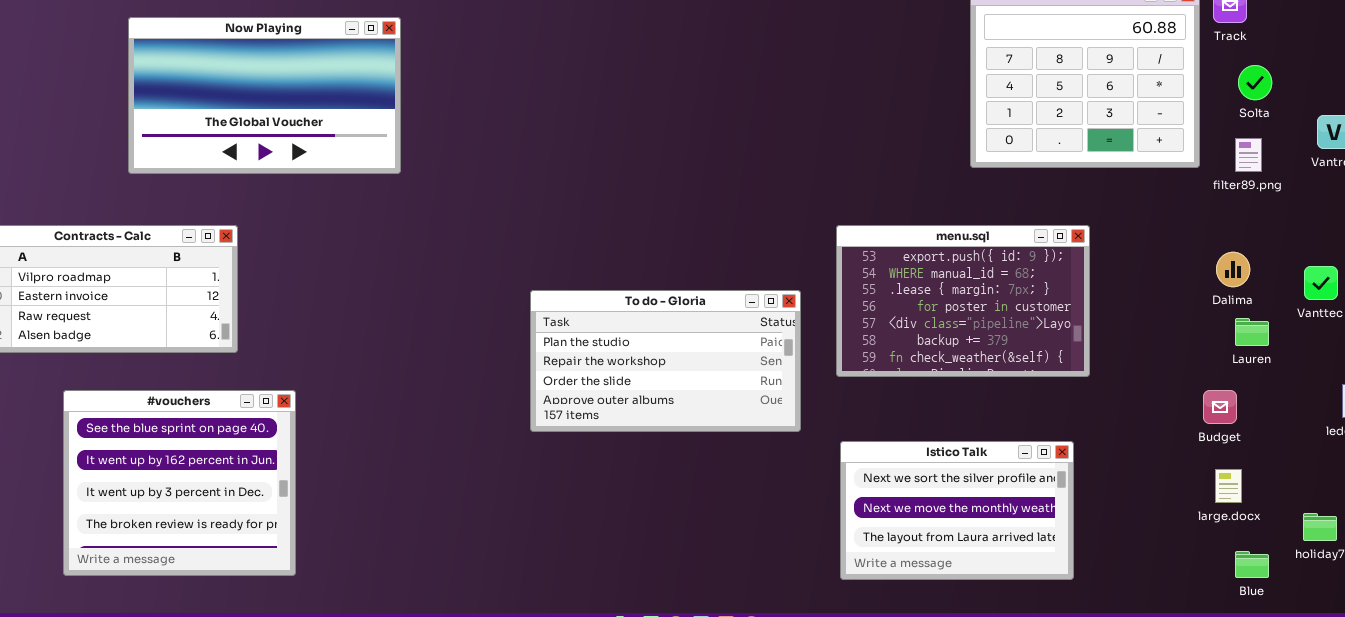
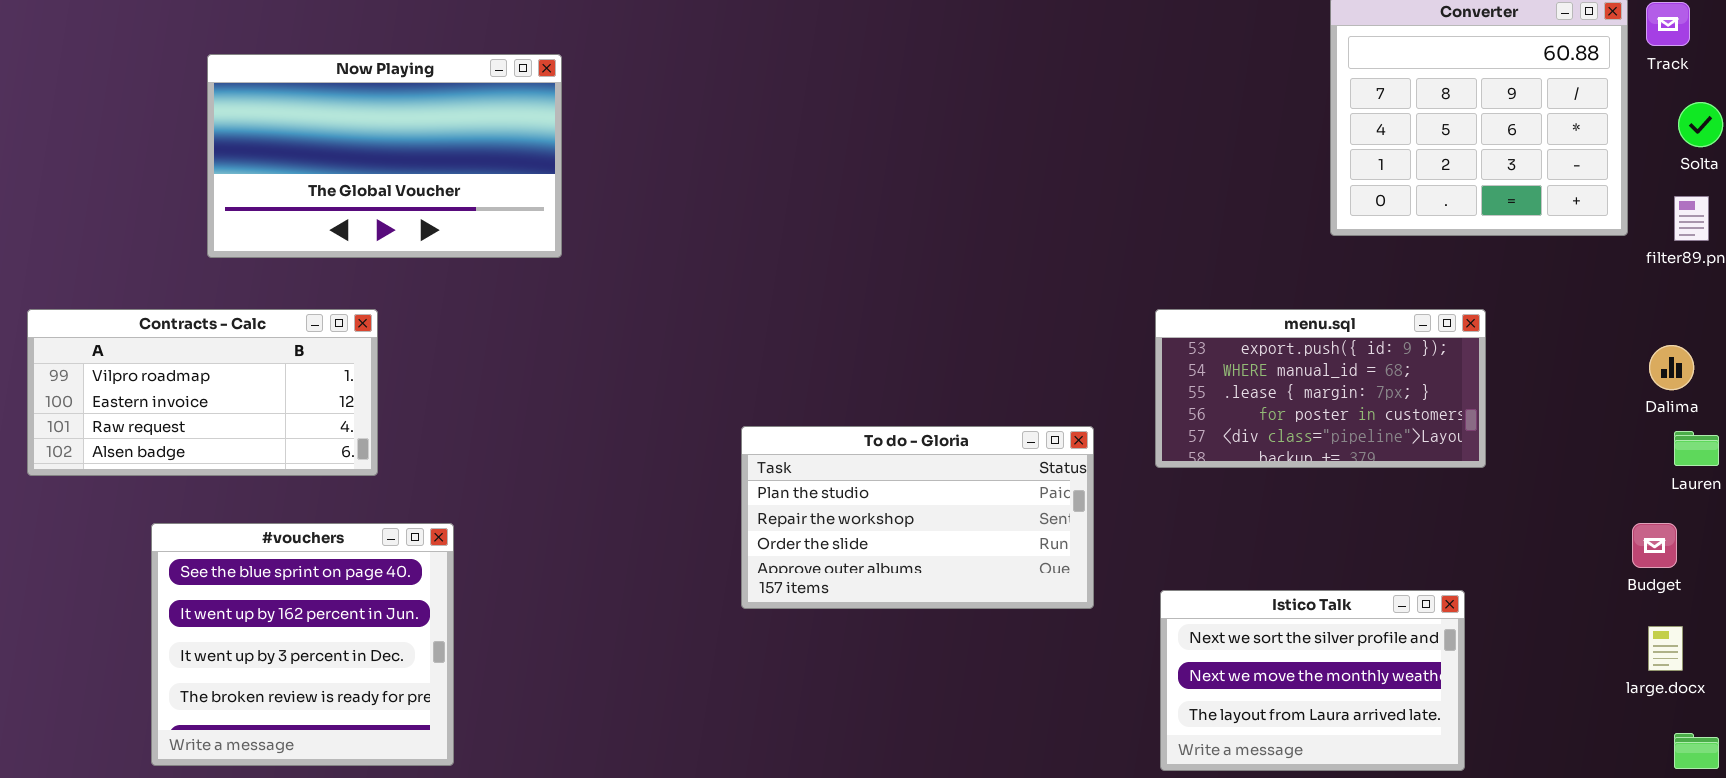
Now Playing: [128,17,401,174] -> [207,54,562,258], moved
menu.sql: [836,225,1090,377] -> [1155,309,1486,468], resized
To do - Gloria: [530,290,801,432] -> [741,426,1094,609], moved

